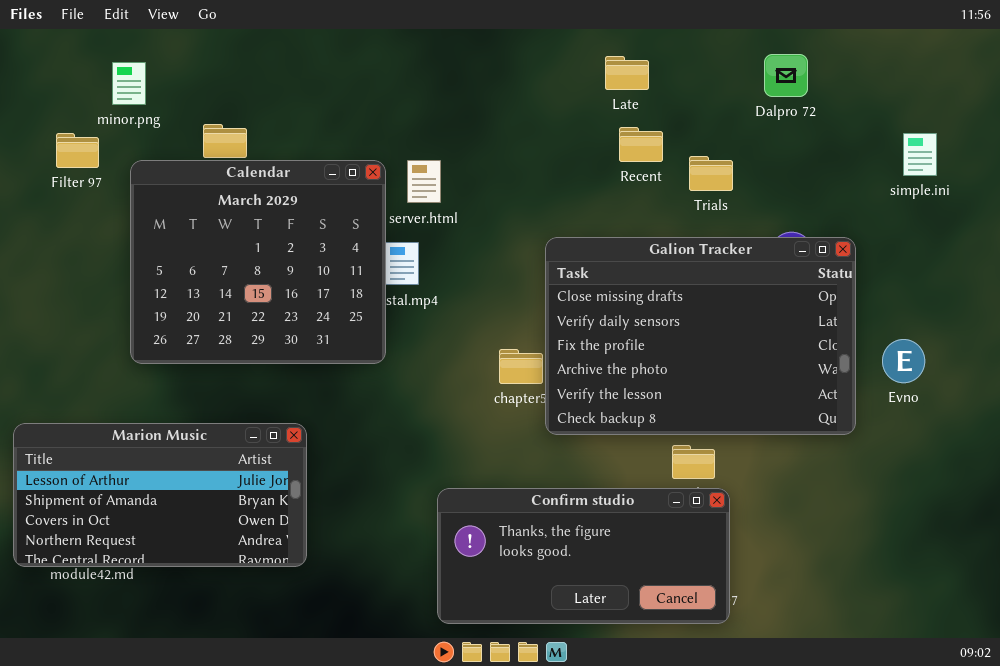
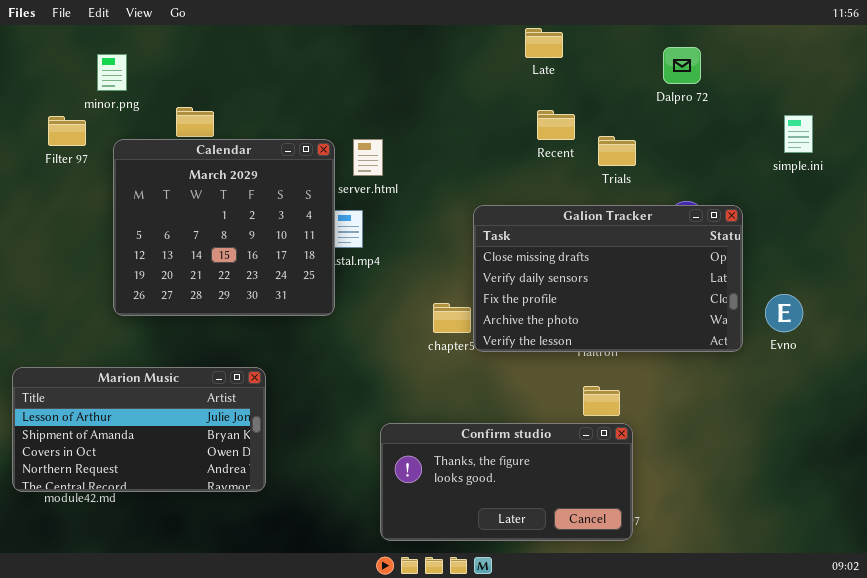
Late: [605,56,649,90] -> [525,28,563,58], moved
Galion Tracker: [545,237,856,435] -> [473,205,743,352], resized

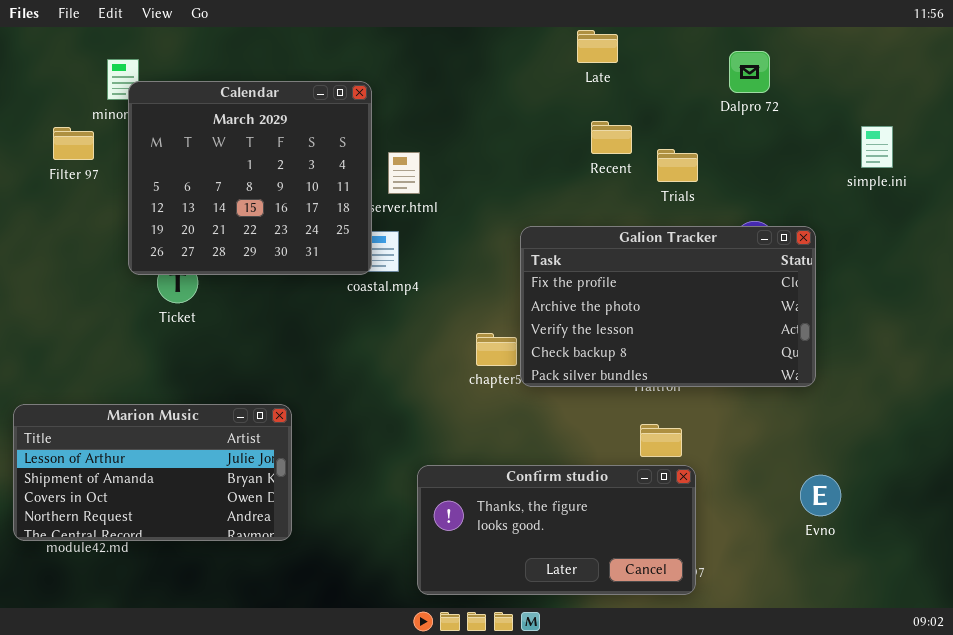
Calendar: [113,139,335,316] -> [128,81,372,275], moved
Galion Tracker: [473,205,743,352] -> [520,226,816,387], scrolled down 2 rows
Evno: [765,294,803,332] -> [800,475,841,516], moved

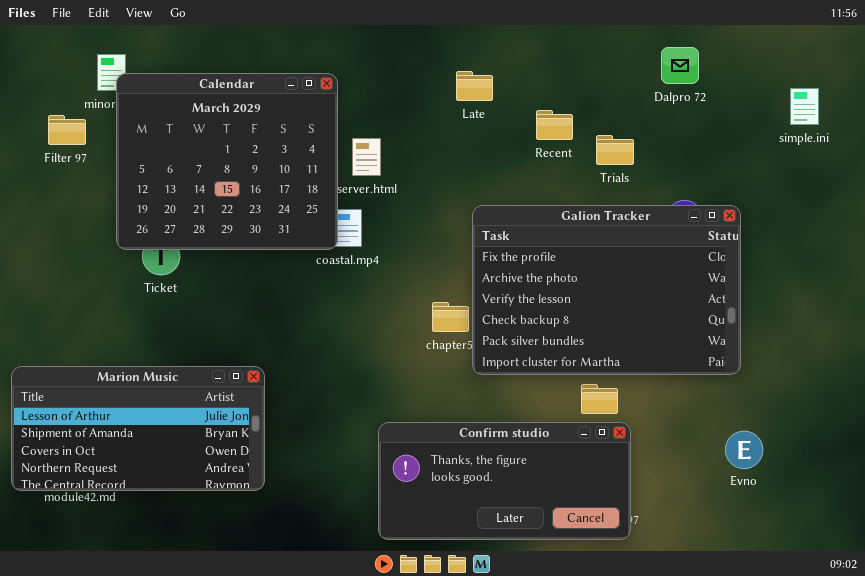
Late: [577,30,618,63] -> [456,71,493,101], moved
simple.ini: [861,126,893,168] -> [790,88,819,125], moved
Galion Tracker: [520,226,816,387] -> [472,205,741,375], resized

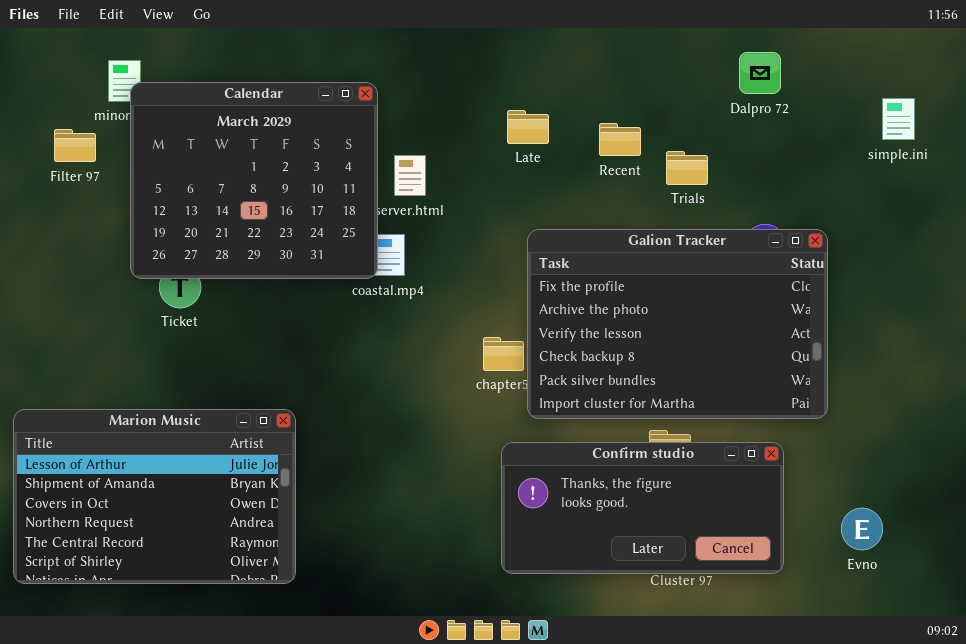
Late: [456,71,493,101] -> [507,110,549,144], moved
Marion Music: [11,366,265,491] -> [13,409,296,584], resized
Confirm studio: [378,422,631,540] -> [501,442,784,574], moved
Evno: [725,431,763,469] -> [841,508,883,550], moved

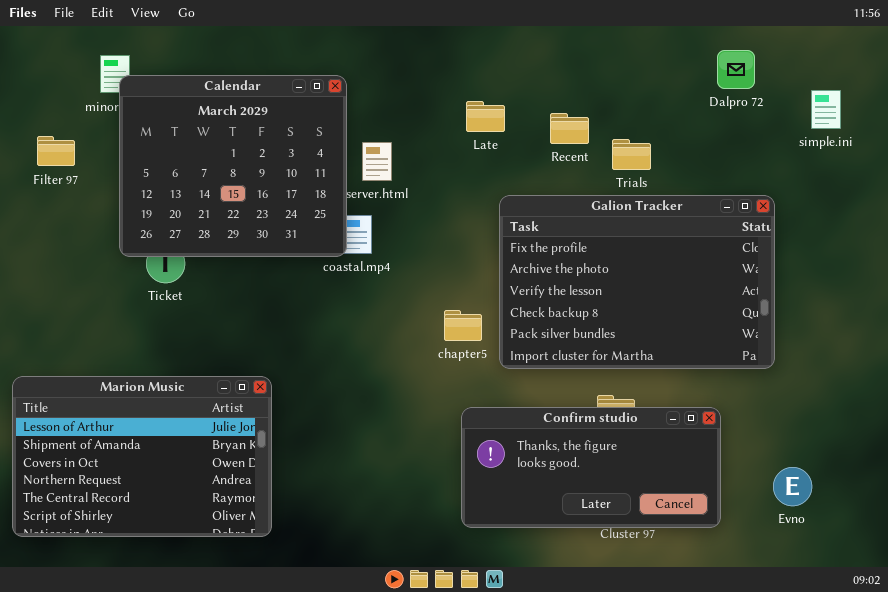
Dalpro 72: [739,52,781,94] -> [717,50,755,89], moved
Filter 97: [54,129,96,162] -> [37,136,75,166], moved
Galion Tracker: [527,229,828,419] -> [499,195,775,369], moved

